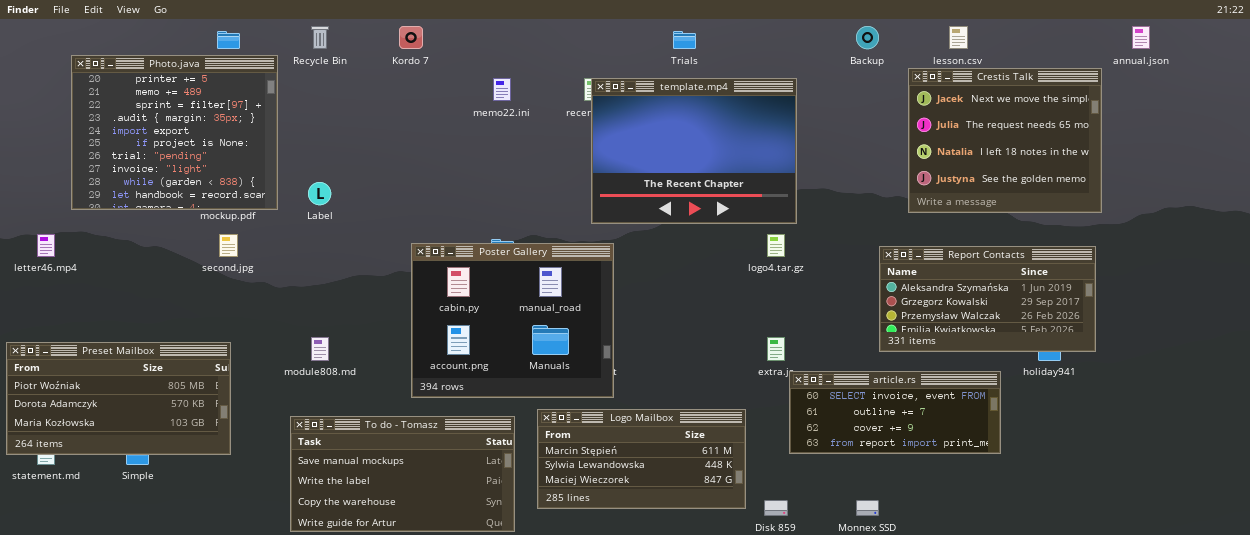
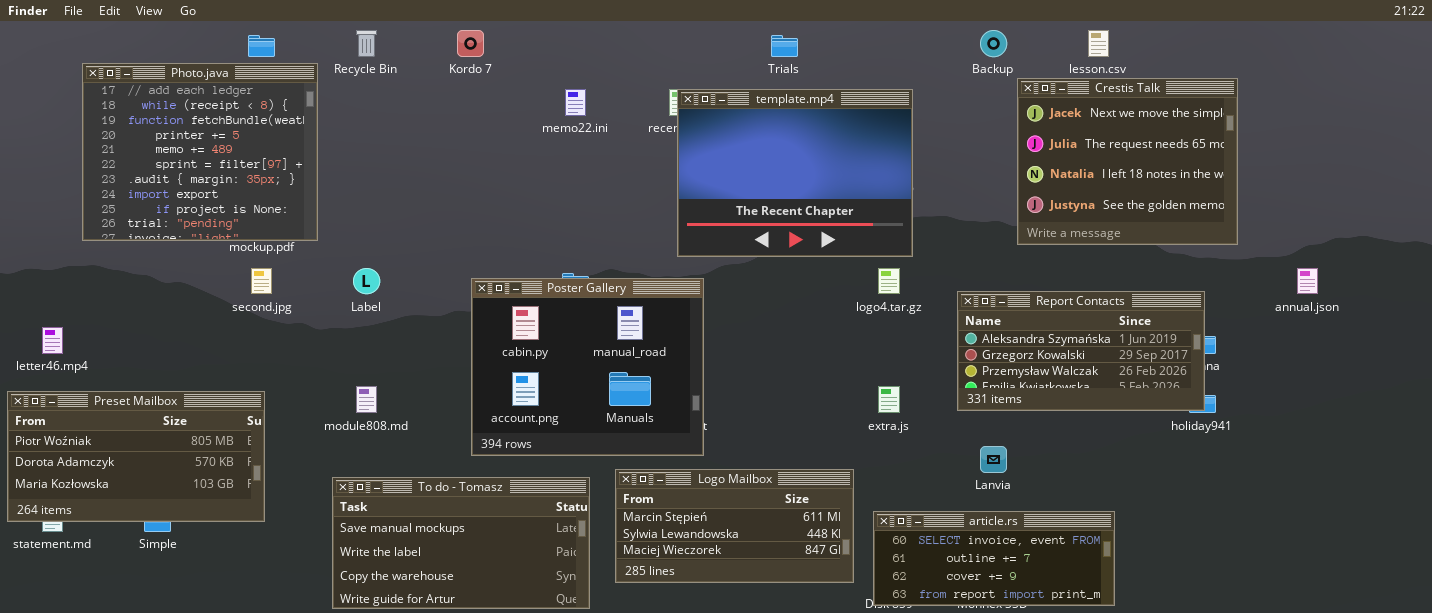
annual.json: [1132,26,1150,49] -> [1297,268,1318,294], moved
Photo.java: [71,55,278,210] -> [82,63,318,241], scrolled up 3 rows
Crestis Talk: [908,68,1102,213] -> [1017,78,1238,245], moved
Label: [308,182,331,205] -> [353,268,380,294], moved
letter46.mp4: [37,234,55,257] -> [42,327,63,354], moved
Report Contacts: [879,246,1096,352] -> [957,291,1205,411], moved
article.rs: [789,371,1001,454] -> [873,511,1115,606], moved

